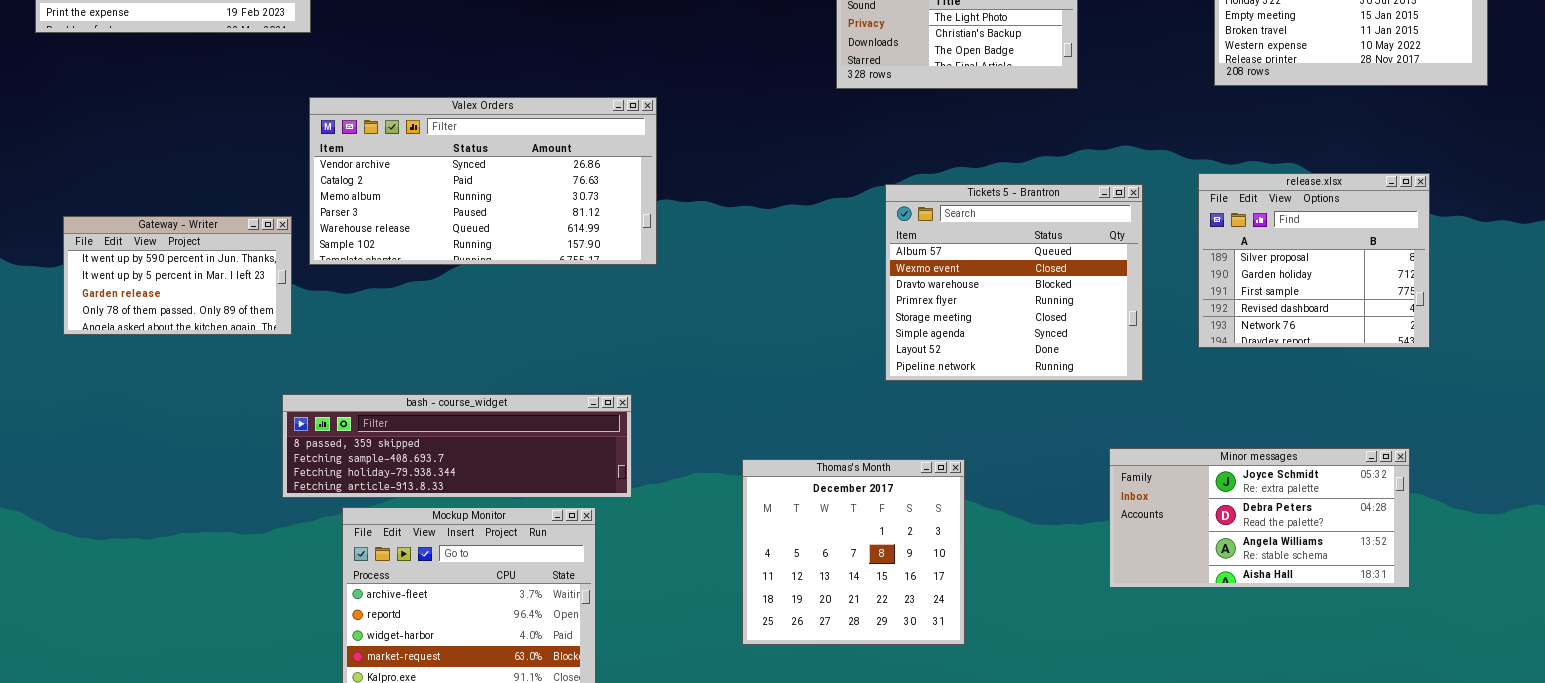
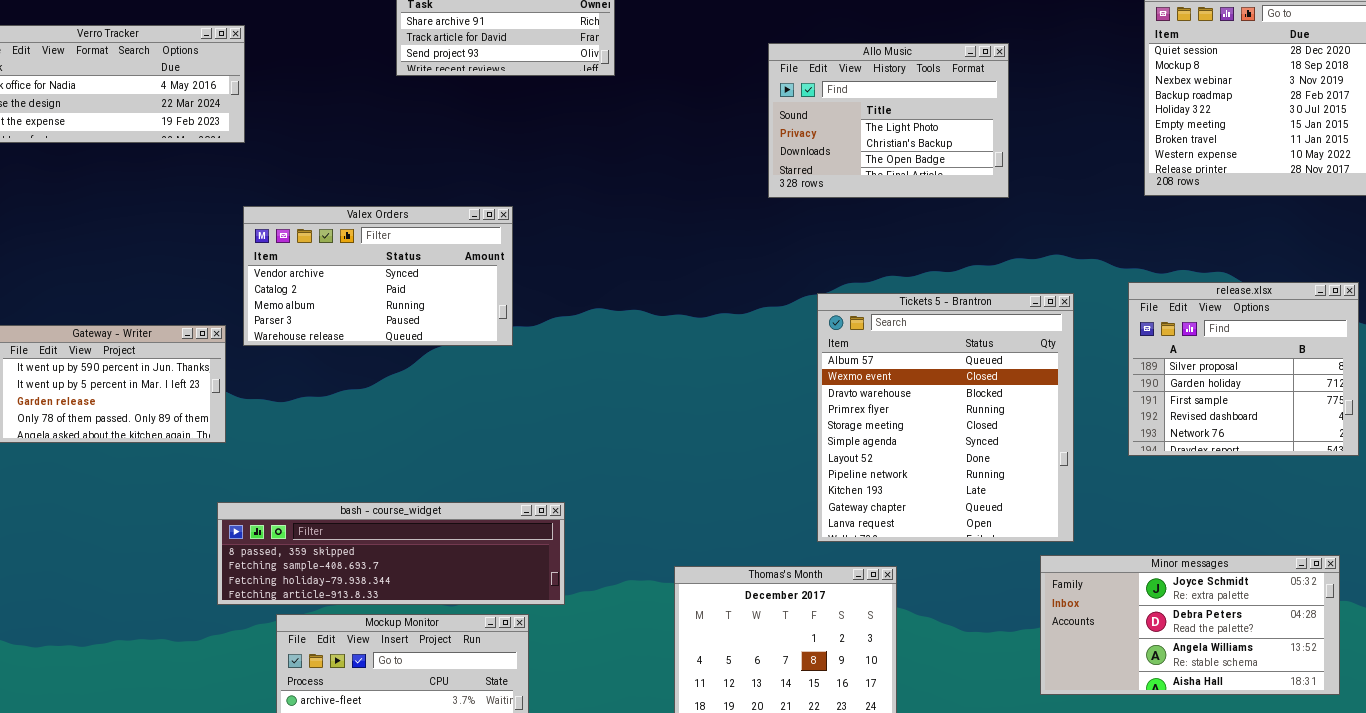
Valex Orders: [309,97,657,265] -> [243,206,513,346], resized
Tickets 5 - Brantron: [885,184,1143,381] -> [817,293,1074,542], resized

